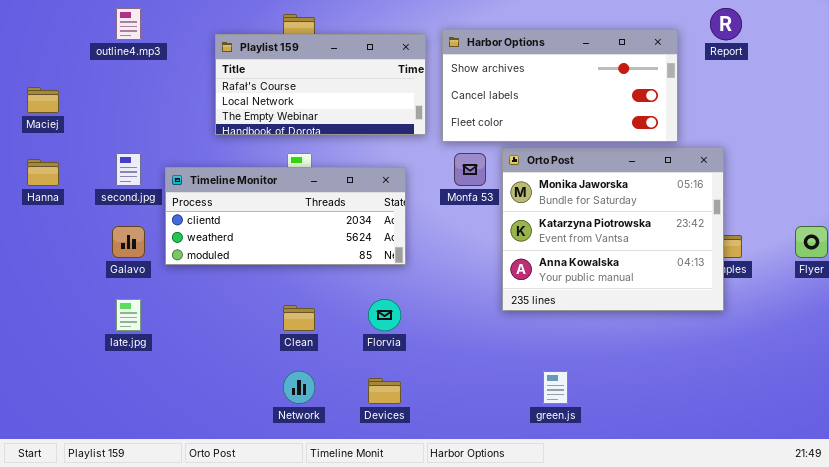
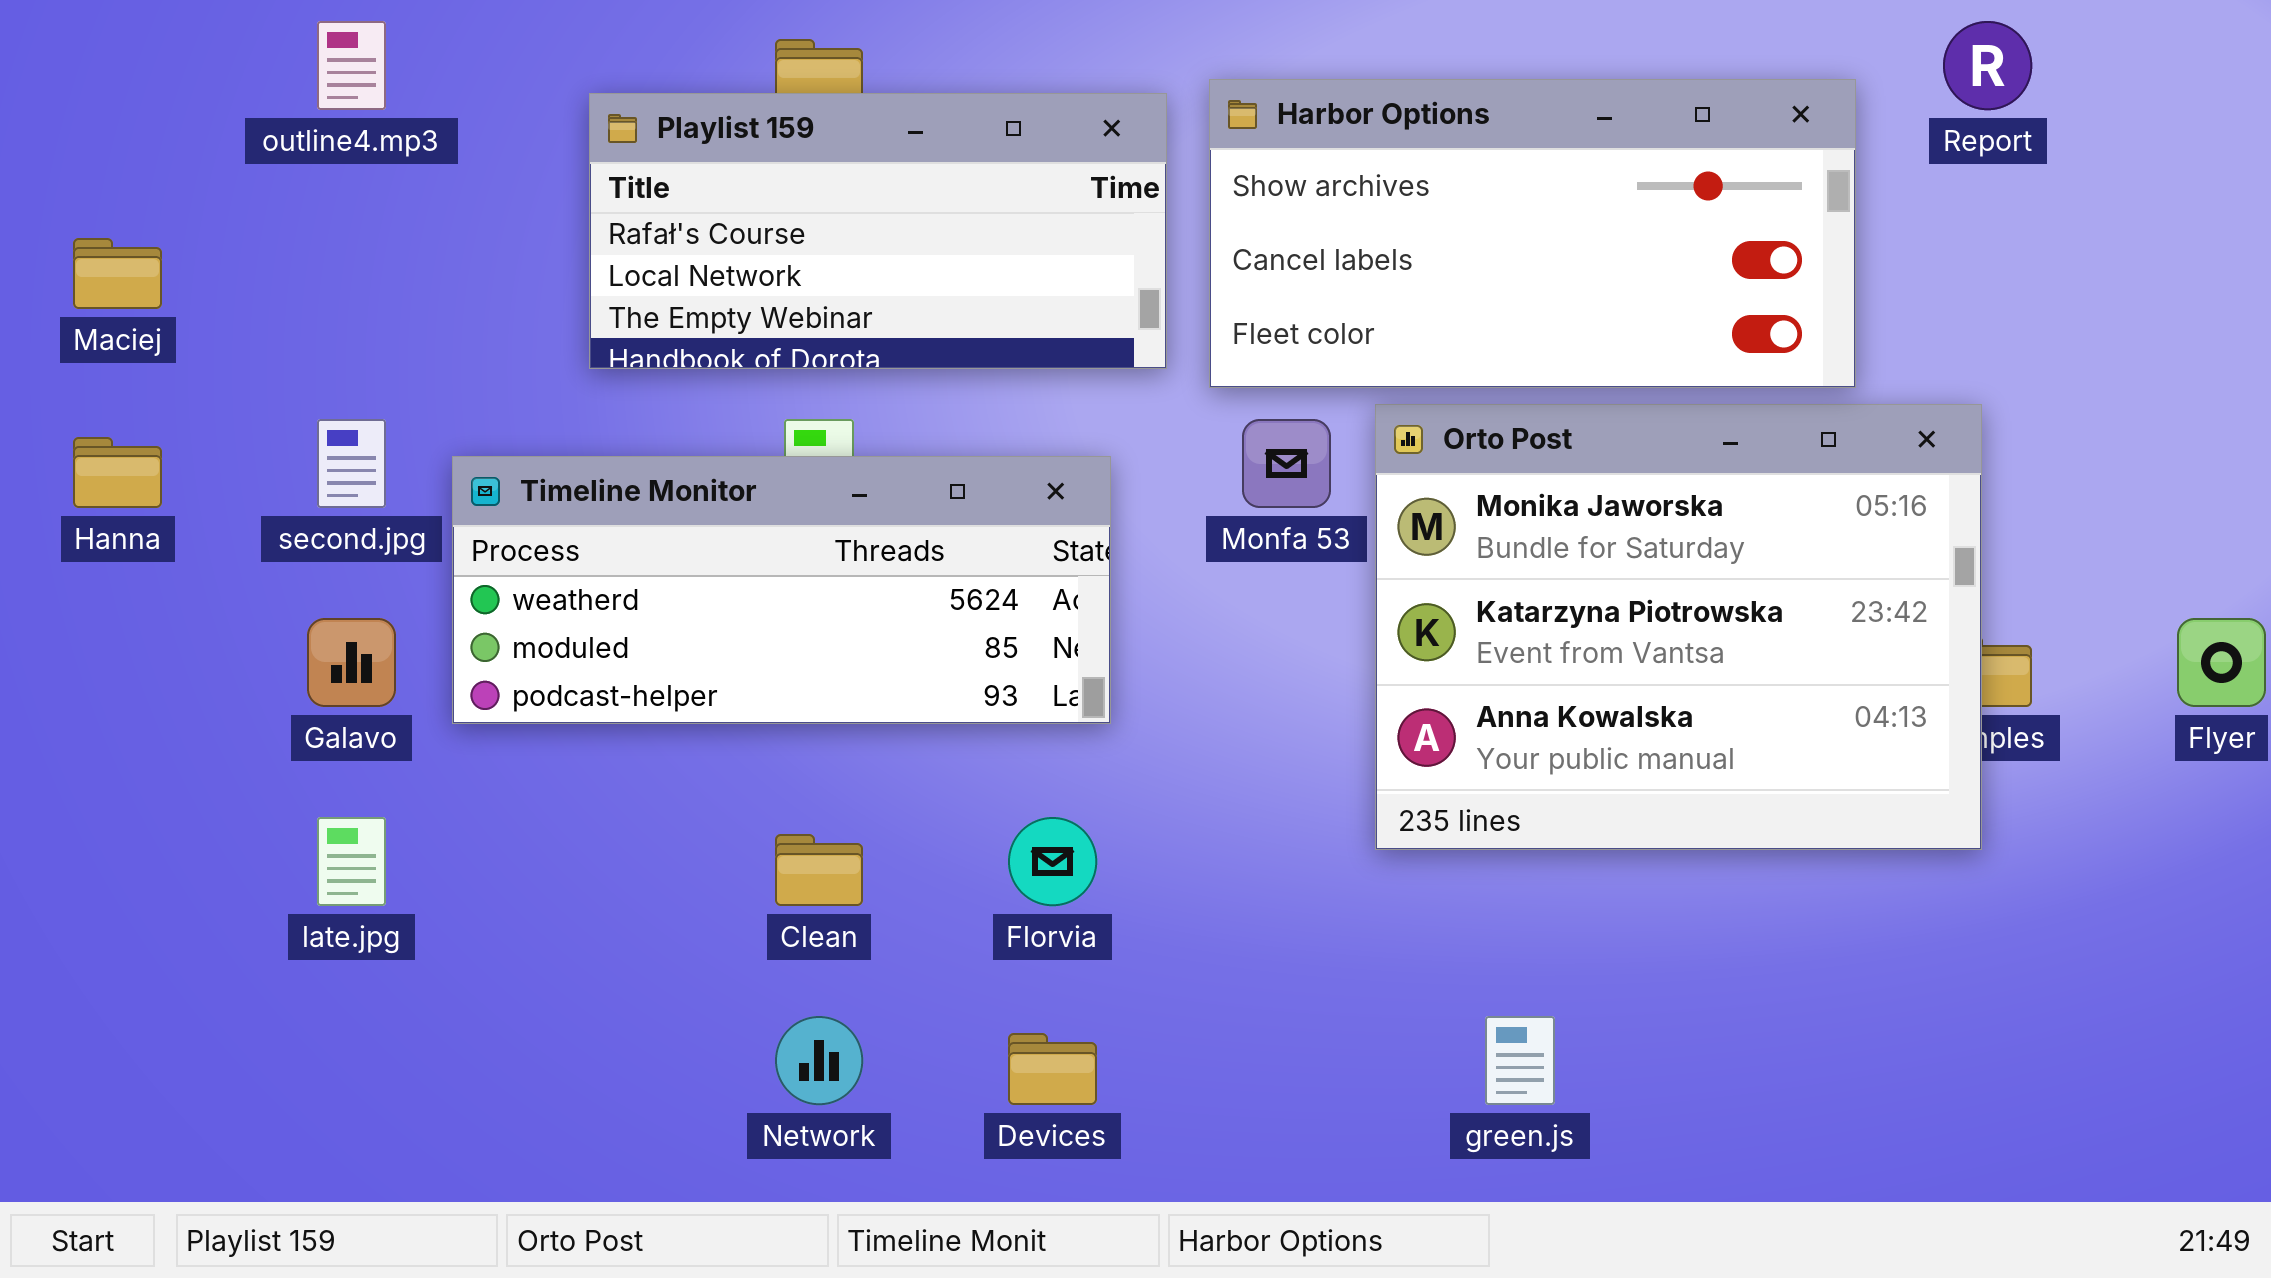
Timeline Monitor: [165,167,406,265] -> [452,456,1111,724], scrolled down 1 row

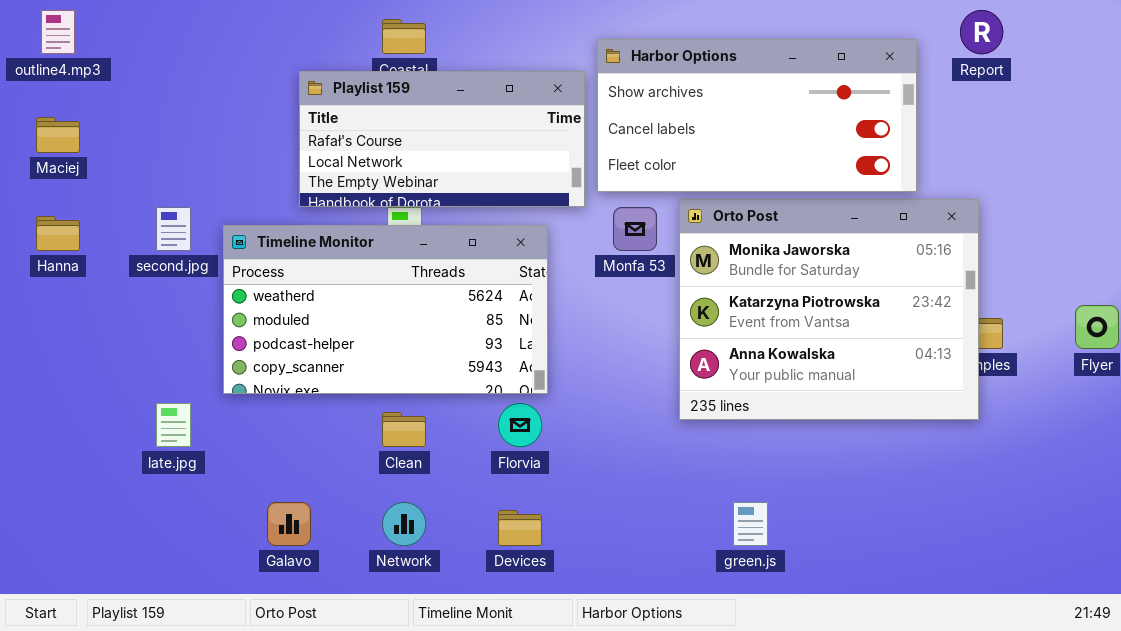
outline4.mp3: [317,21,386,110] -> [41,10,75,54], moved
Playlist 159: [589,93,1167,369] -> [299,71,585,207], moved
Timeline Monitor: [452,456,1111,724] -> [223,225,548,394], resized
Galavo: [307,618,396,707] -> [267,502,311,546], moved

